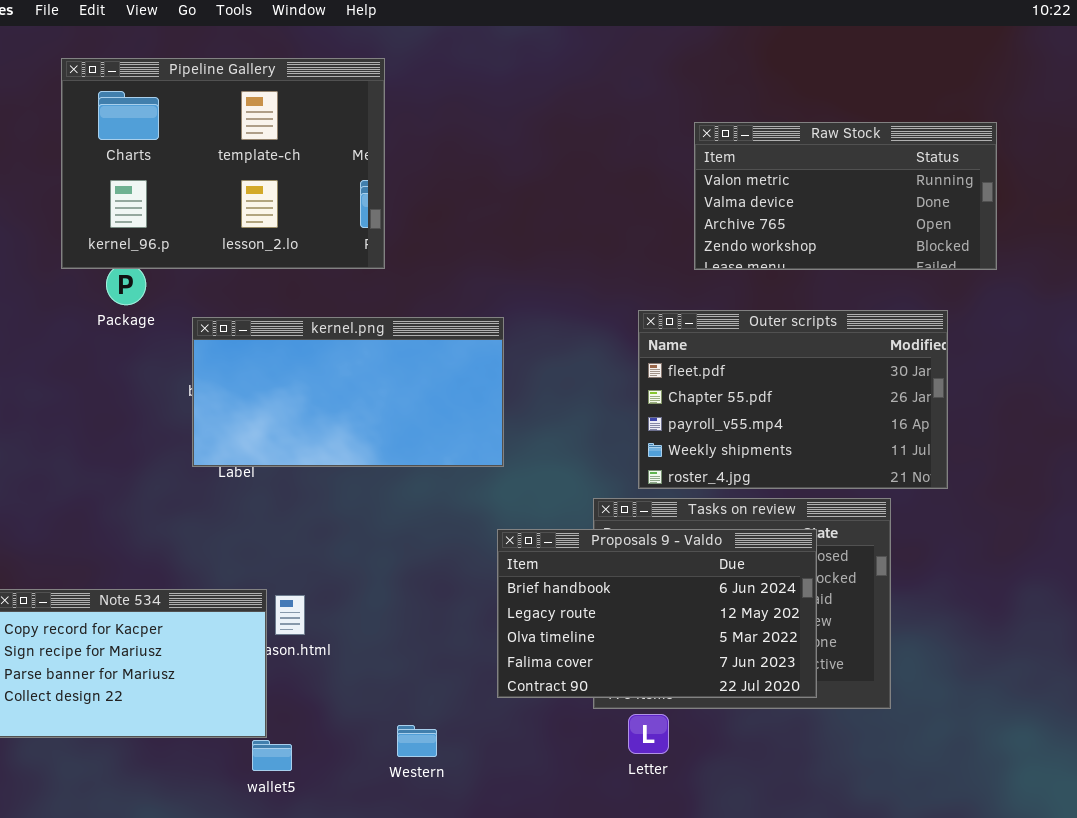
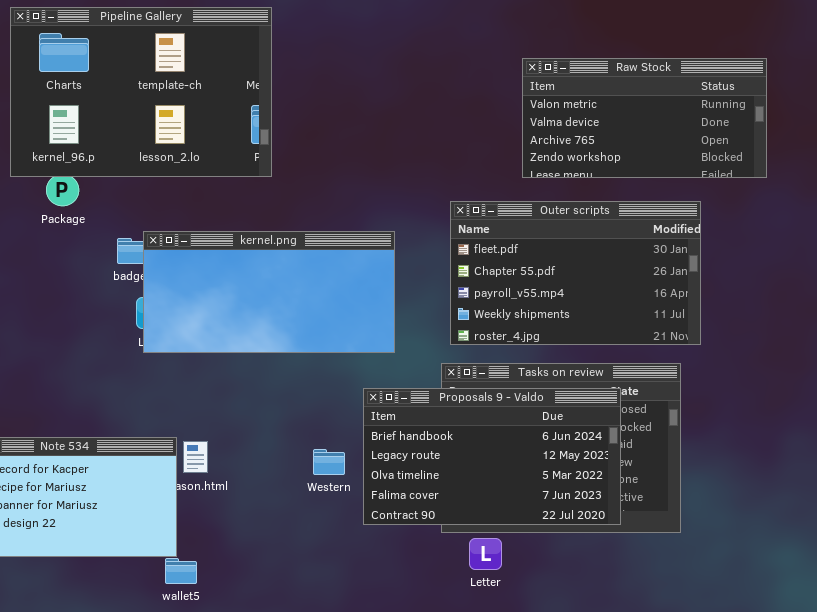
Outer scripts: [638,310,948,489] -> [450,201,701,345], moved
kernel.png: [192,317,504,467] -> [143,231,395,353], moved
Western: [397,725,437,757] -> [313,449,345,475], moved

